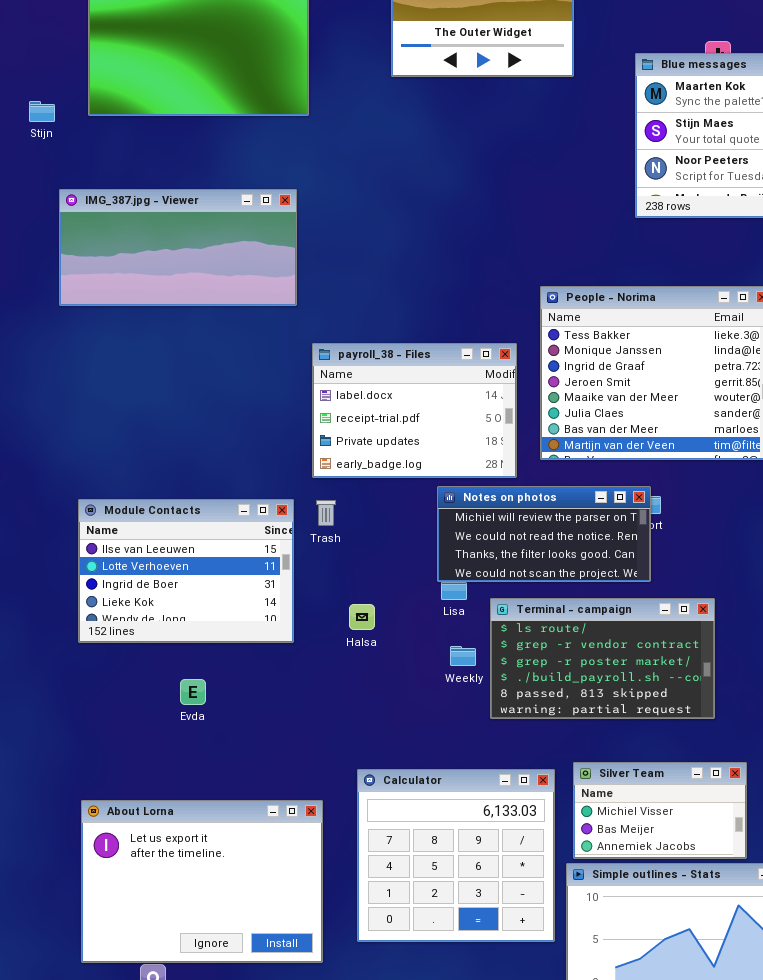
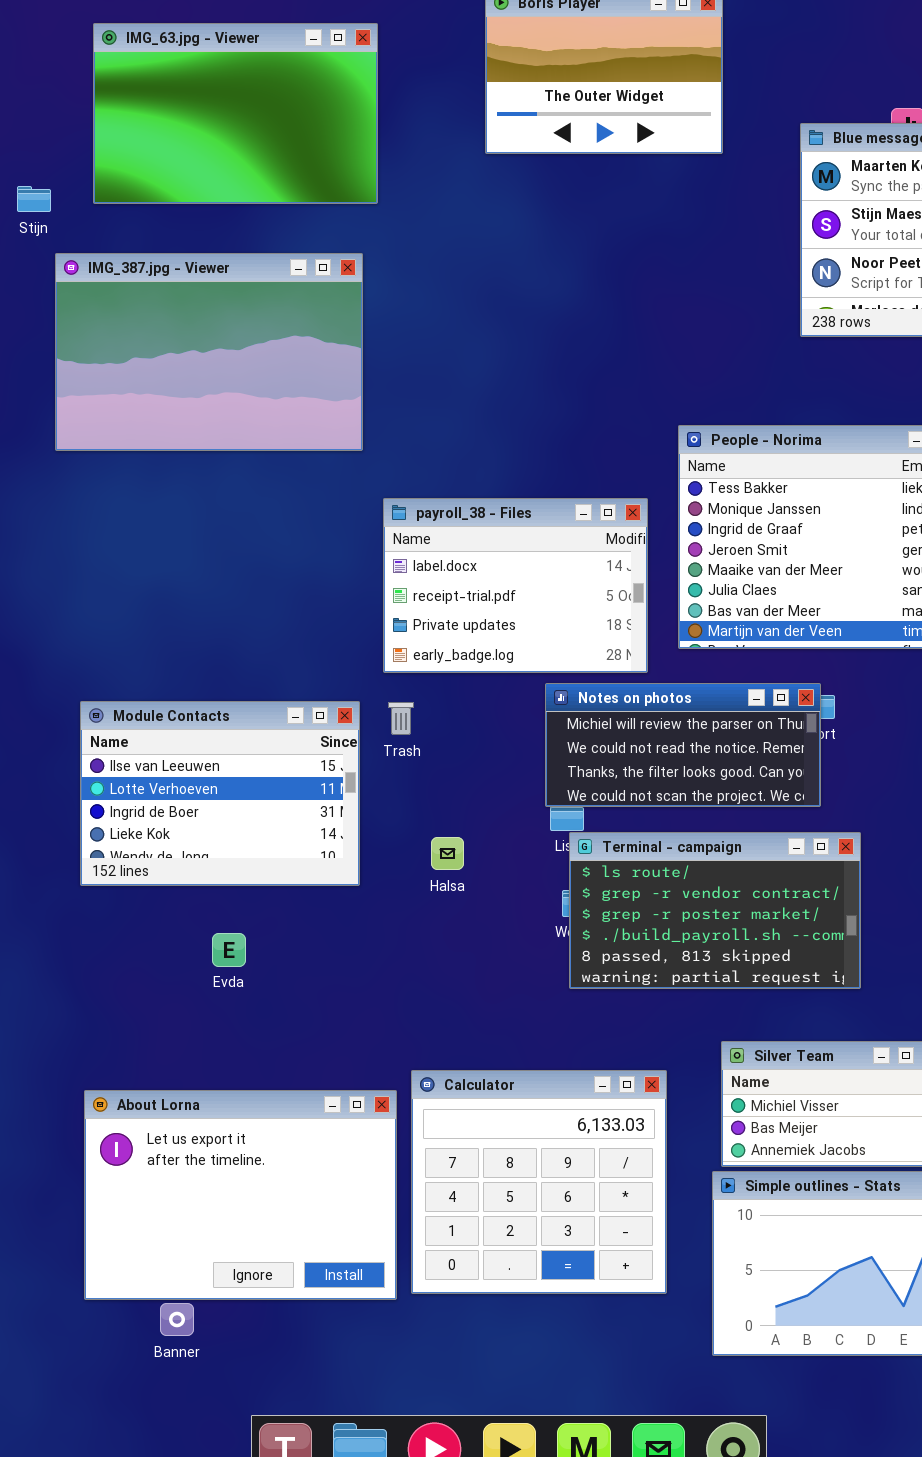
IMG_387.jpg - Viewer: [59,189,297,306] -> [55,253,363,451], resized
Terminal - campaign: [490,598,715,719] -> [569,832,861,989], moved
Calculator: [357,769,555,942] -> [411,1070,667,1294], moved

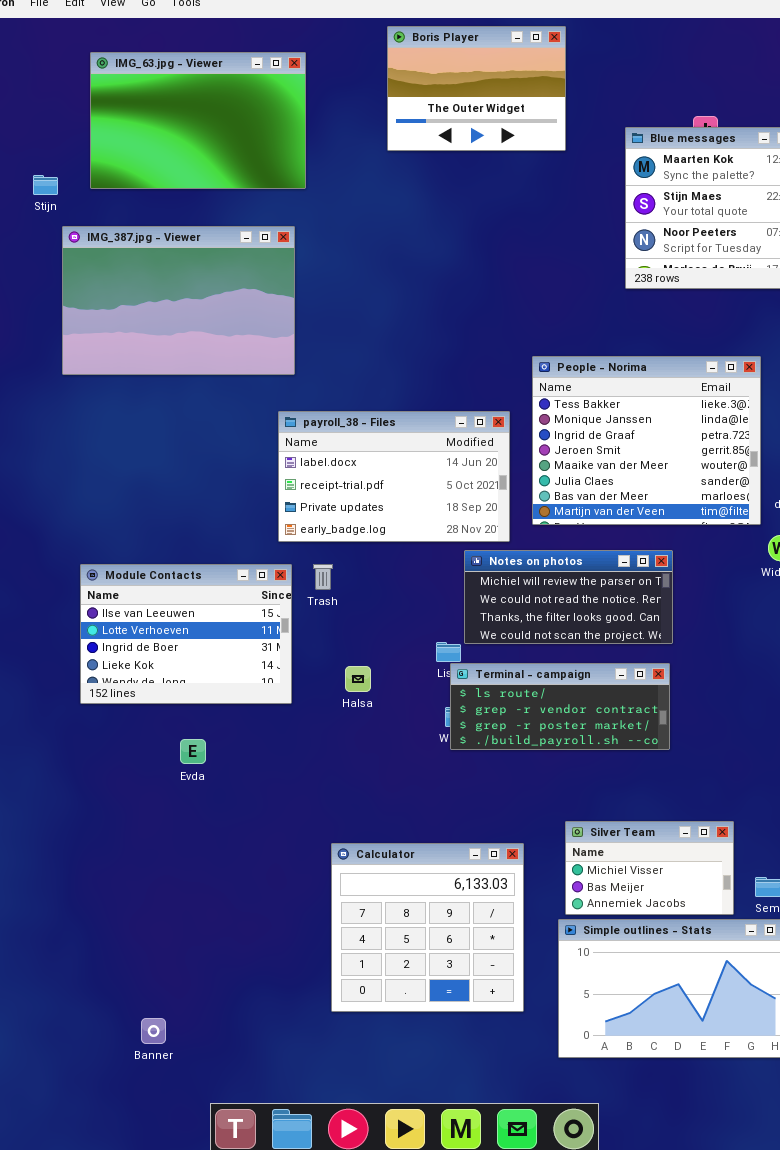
payroll_38 - Files: [383,498,648,673] -> [278,411,510,542], resized
Notes on photos: [545,683,821,807] -> [464,550,673,644], moved
Terminal - campaign: [569,832,861,989] -> [450,663,670,750], resized
About Lorna: [84,1090,397,1300] -> none, closed

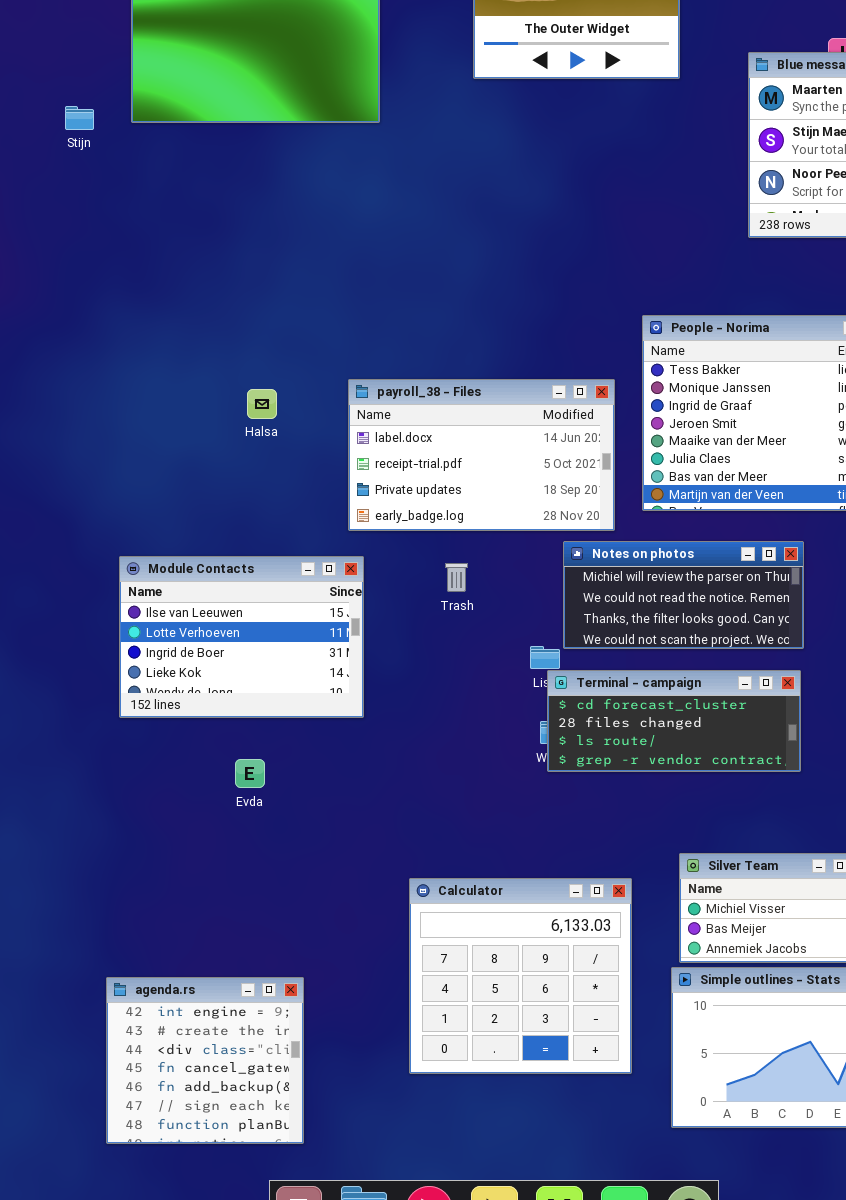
IMG_387.jpg - Viewer: [62,226,295,375] -> none, closed
Trash: [313,564,333,590] -> [445,563,468,592], moved
Terminal - campaign: [450,663,670,750] -> [547,670,801,772], scrolled up 2 rows
Halsa: [345,666,371,692] -> [247,389,277,419], moved
agenda.rs: none -> [106,977,304,1144], opened

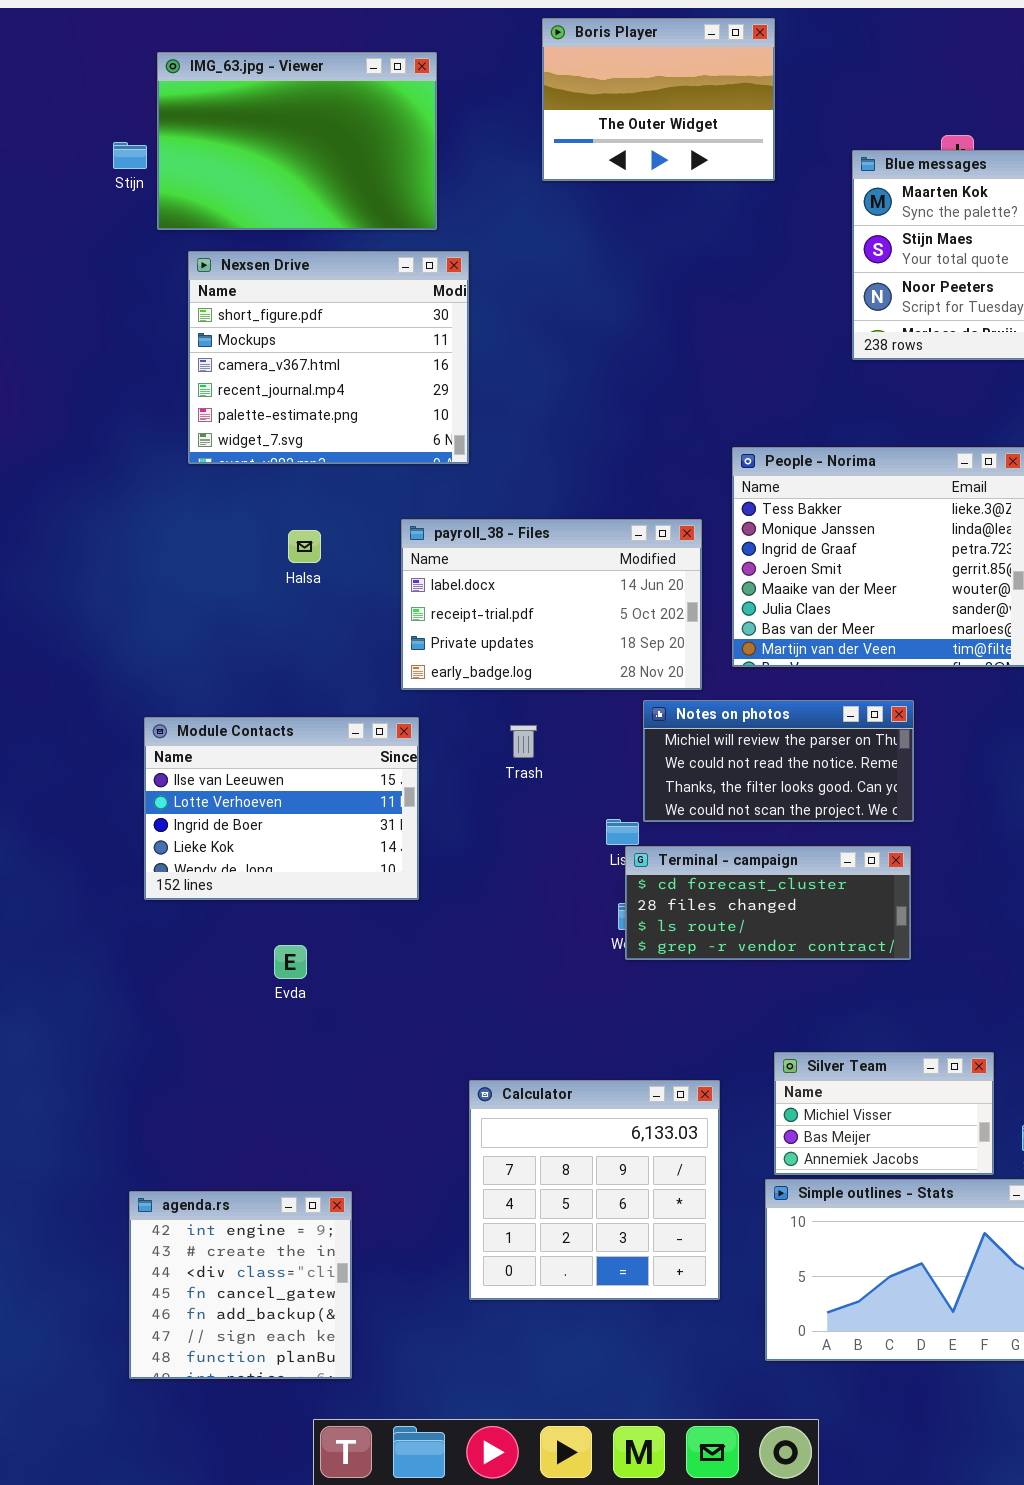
Stijn: [65,106,94,130] -> [113,142,147,169], moved
Nexsen Drive: none -> [188,251,469,464], opened

